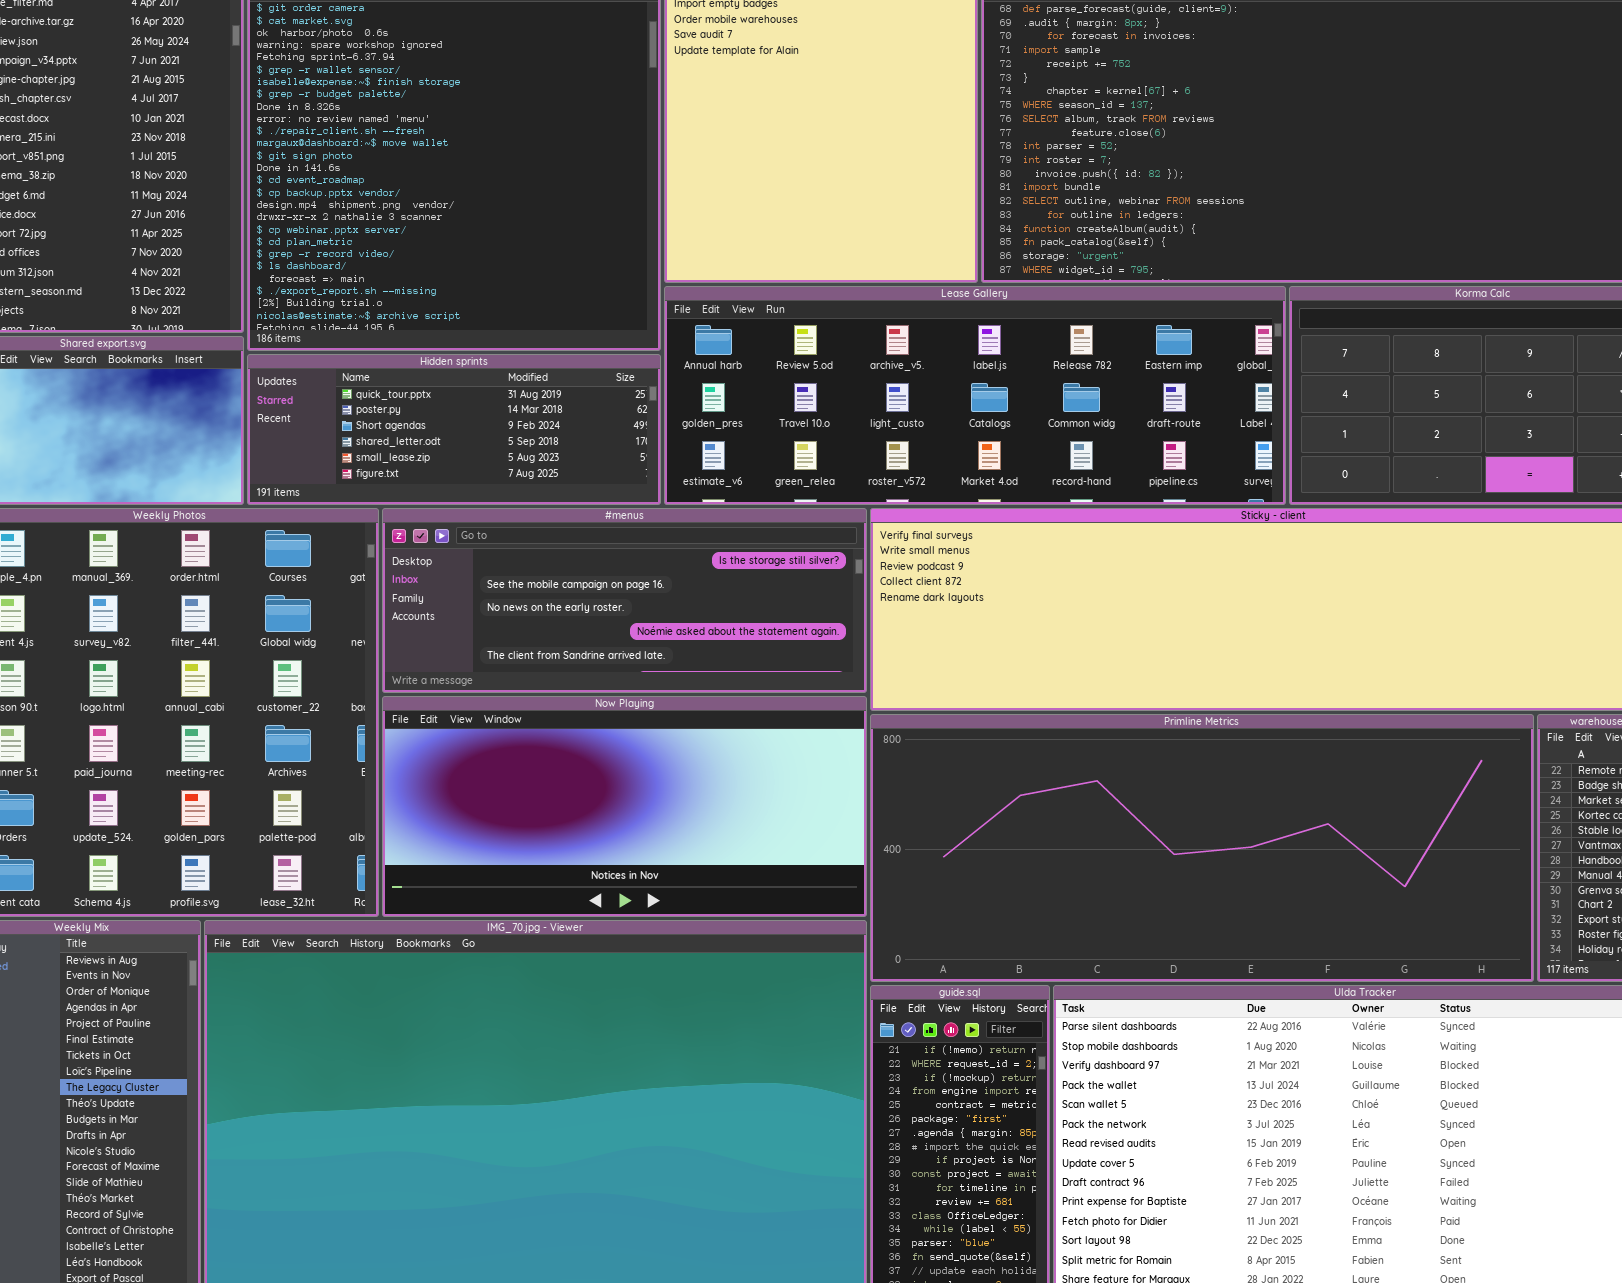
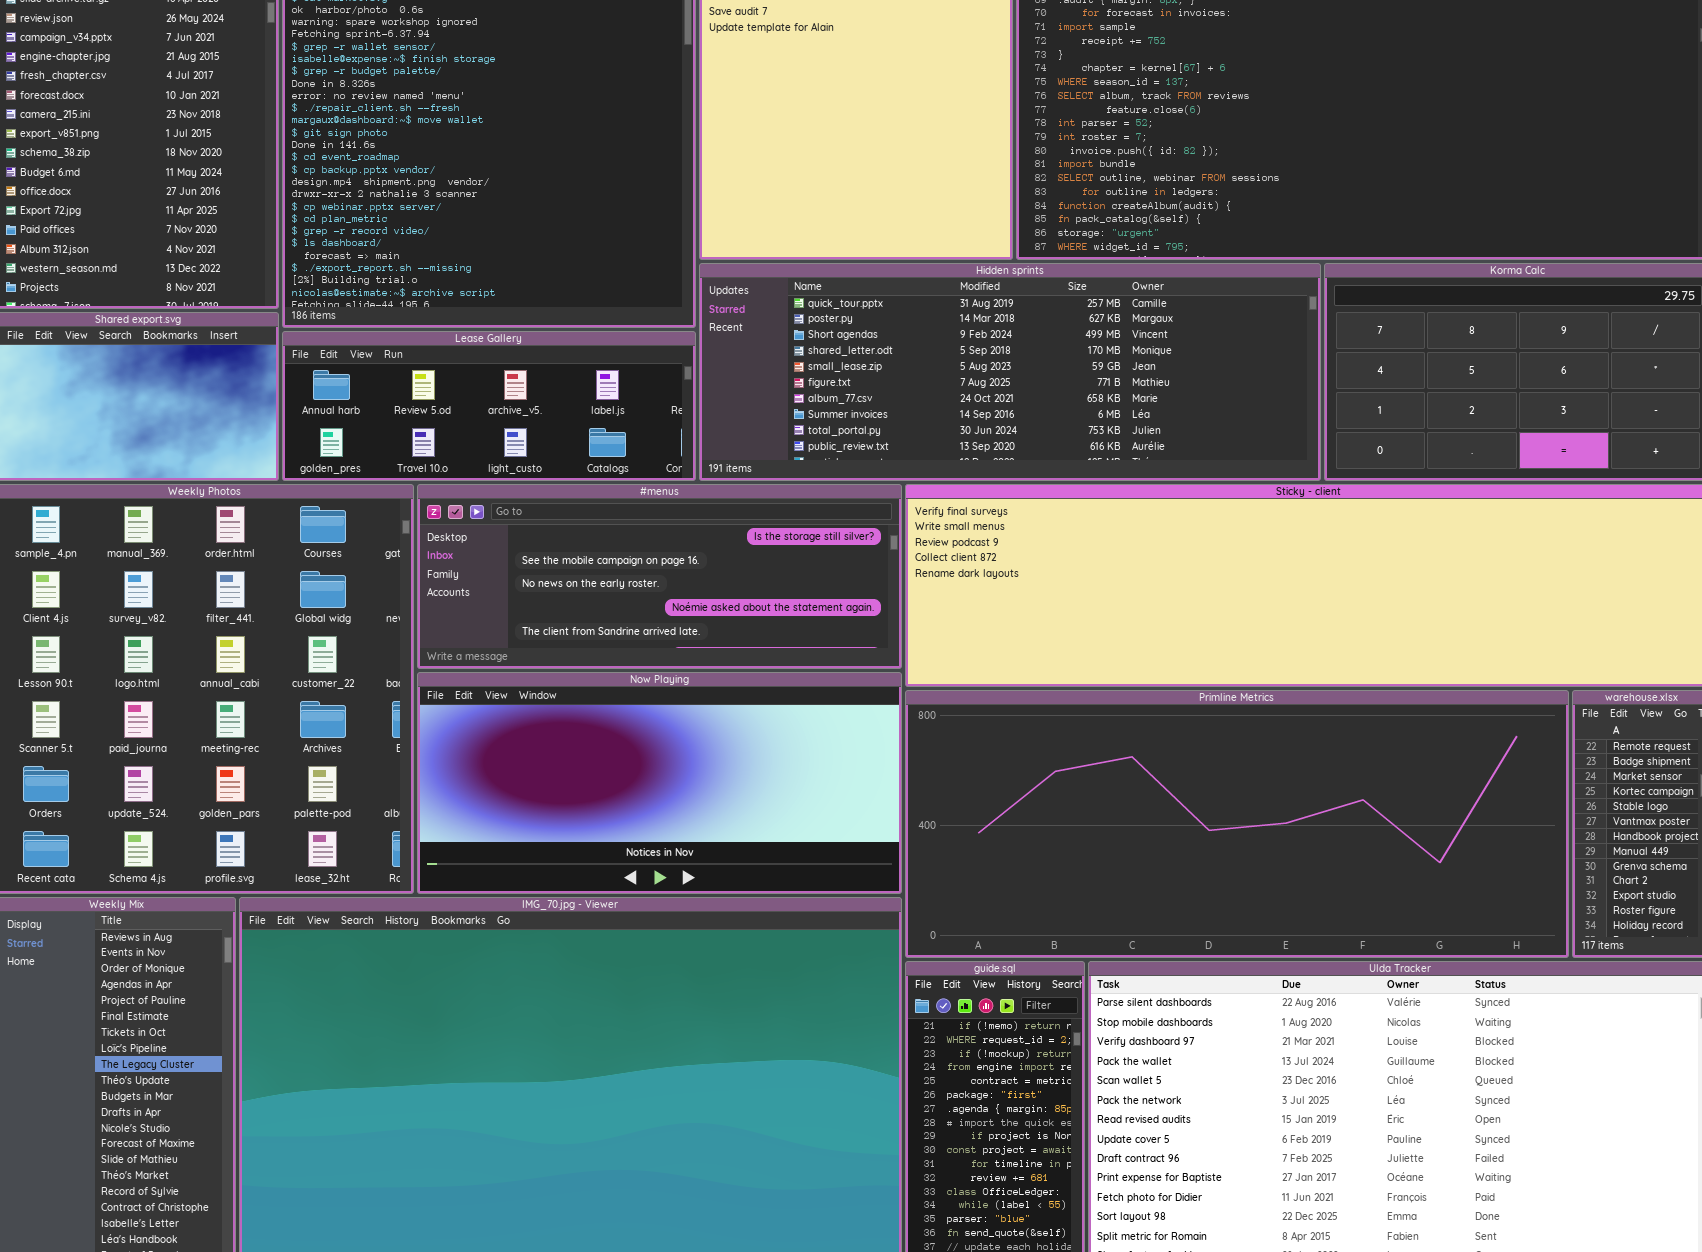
Lease Gallery: [664,286,1286,505] -> [282,331,696,481], moved, resized
Hidden sprints: [247,354,661,505] -> [699,263,1321,481], moved, resized

